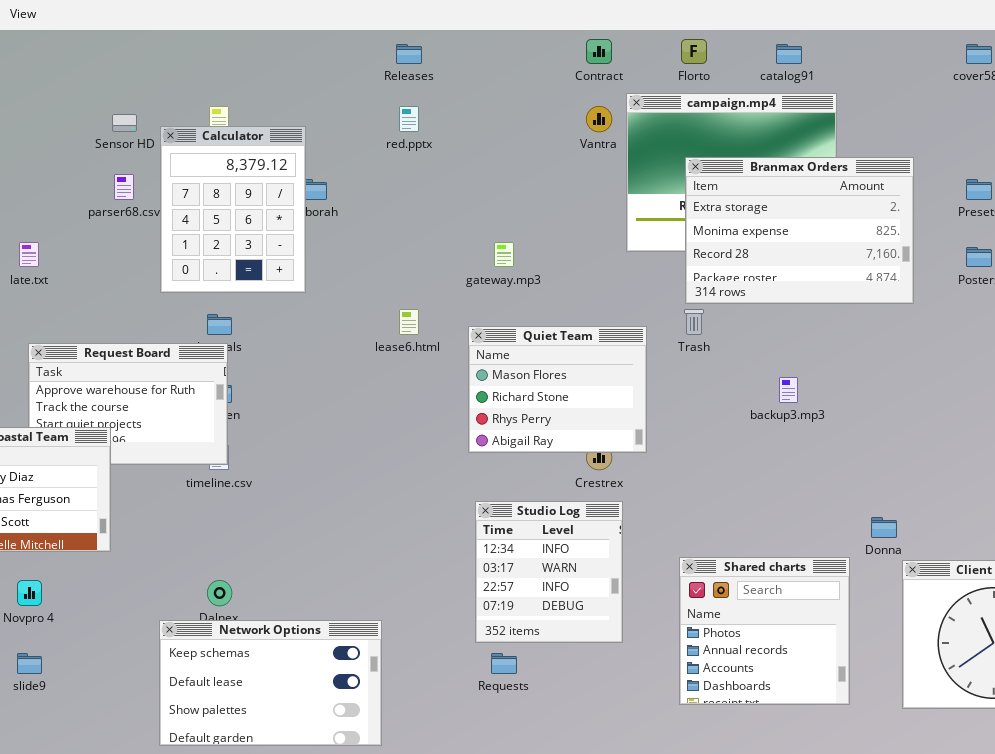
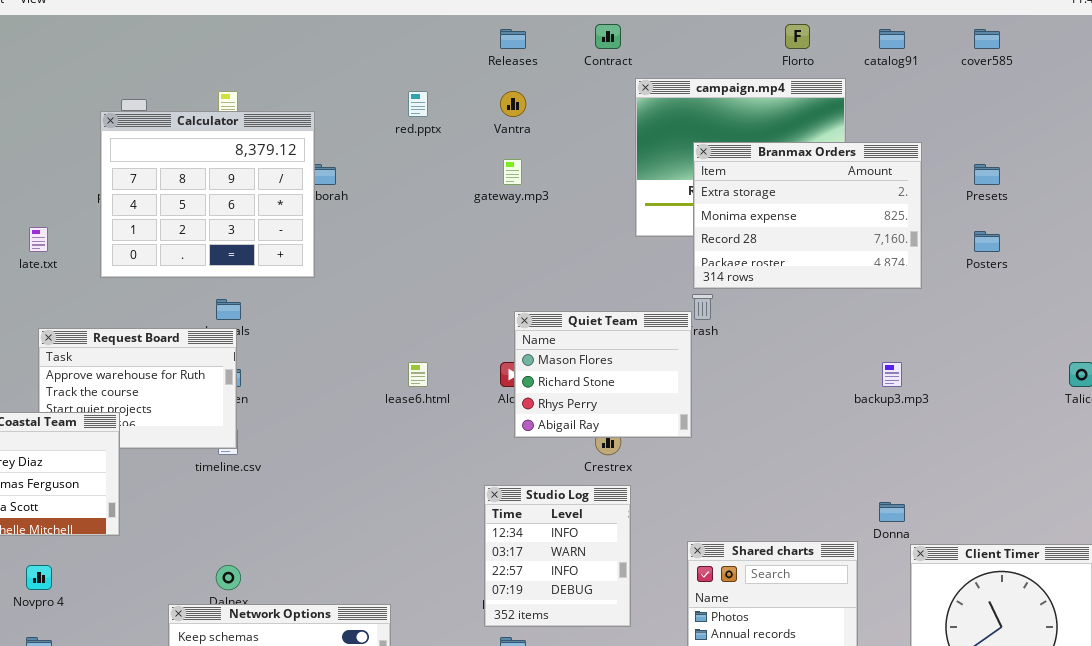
Florto: [681,39,707,64] -> [785,24,810,49], moved
Releases: [396,44,422,64] -> [500,29,526,49], moved
catalog91: [776,44,802,64] -> [879,29,905,49], moved
Vantra: [586,106,612,132] -> [500,91,526,117], moved
Calculator: [160,126,306,293] -> [100,111,315,278], resized
gateway.mp3: [494,242,514,267] -> [503,159,522,185], moved
lease6.html: [399,309,419,335] -> [408,362,428,387], moved
Quiet Team: [468,326,647,453] -> [514,311,692,438], moved
backup3.mp3: [779,377,798,403] -> [882,362,902,387], moved

